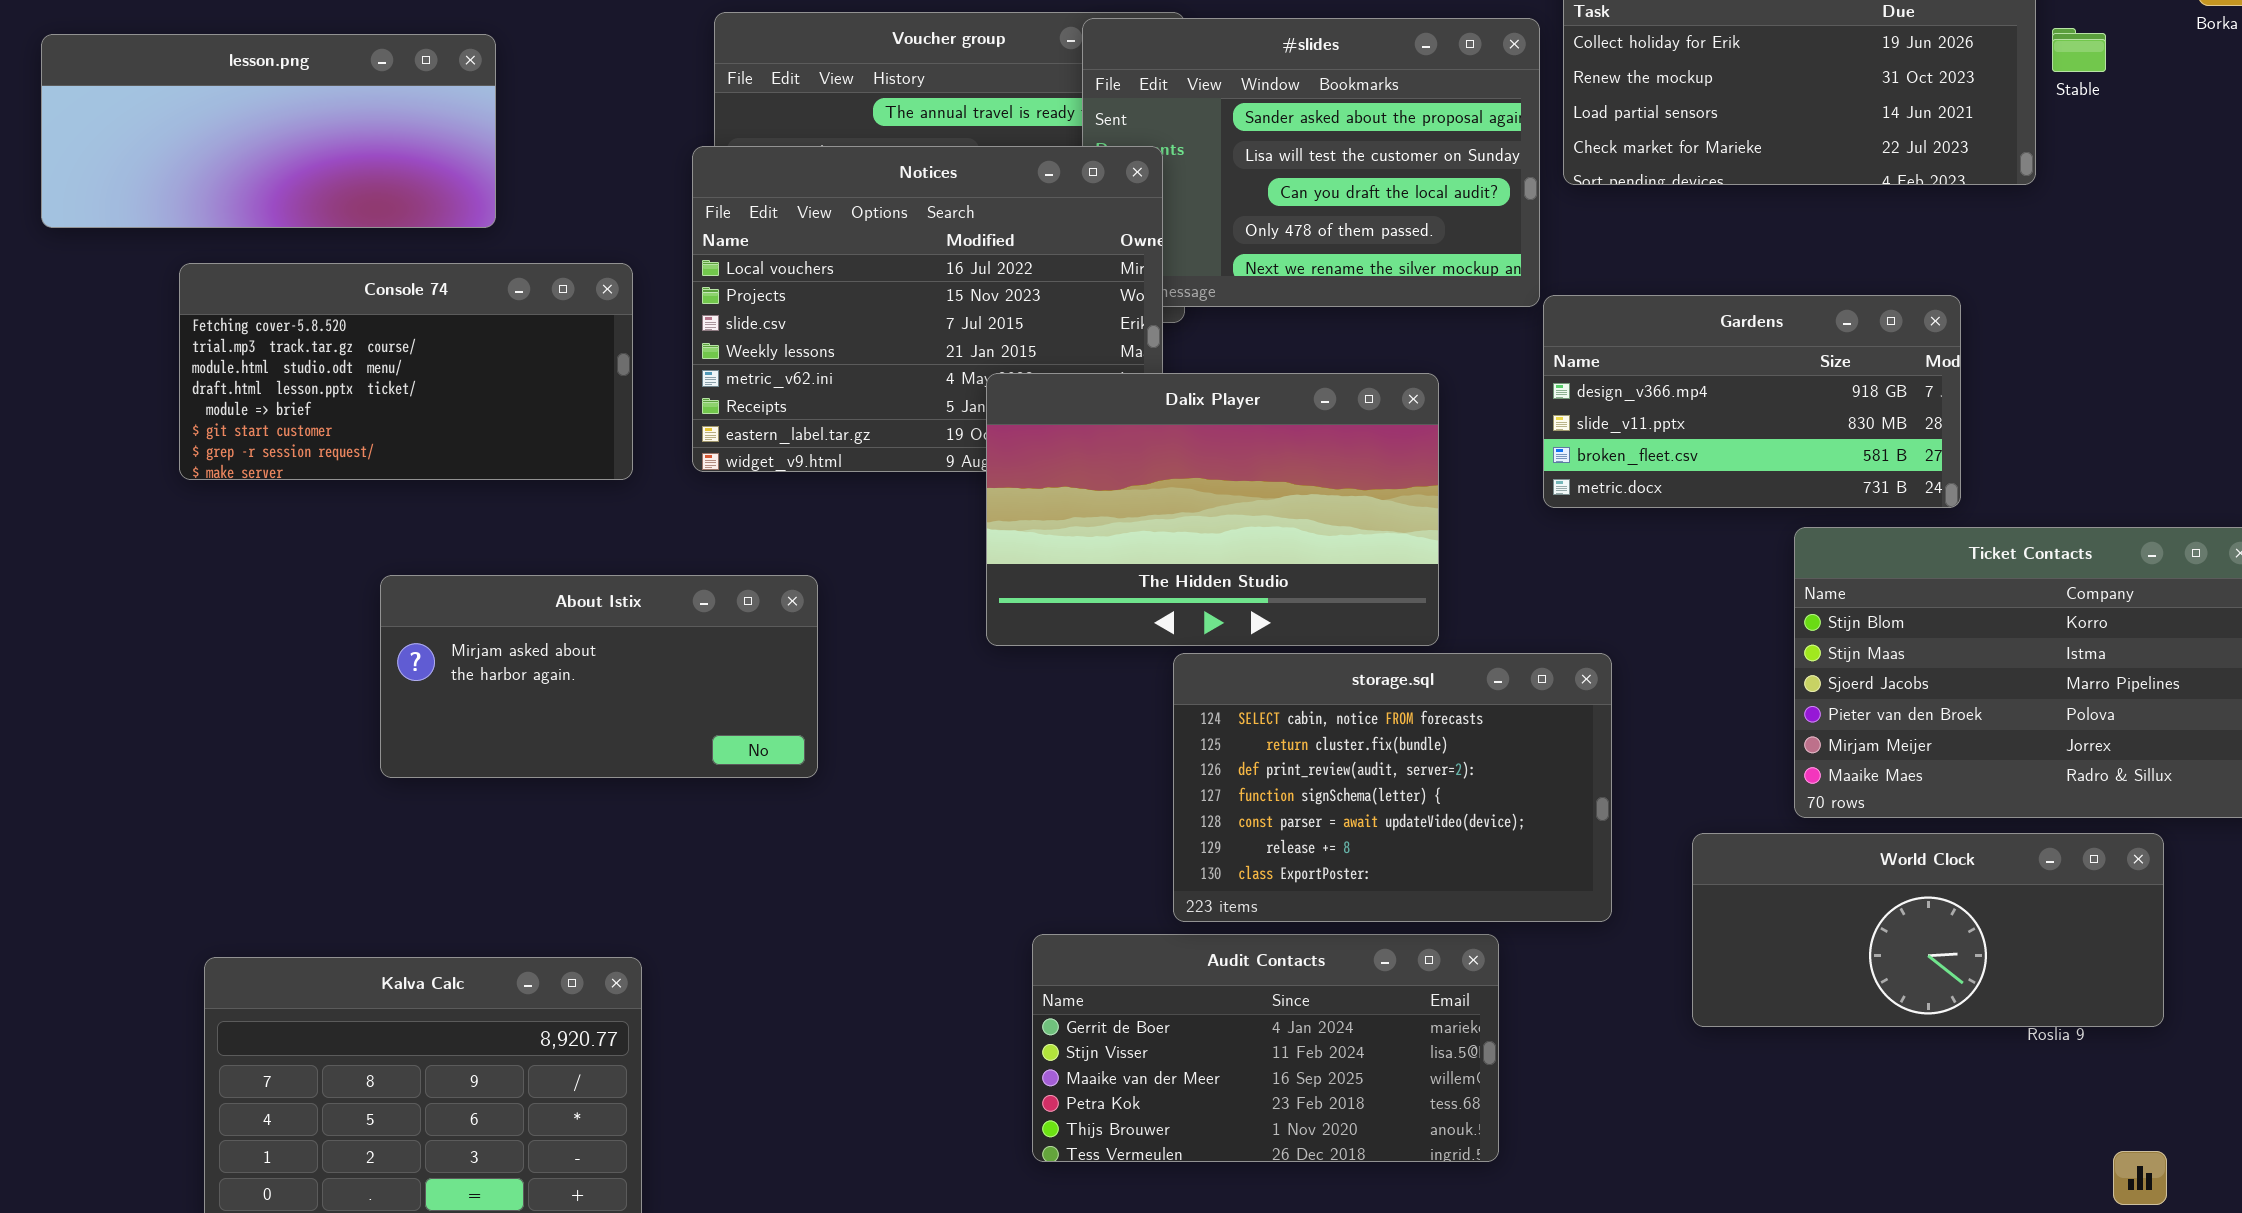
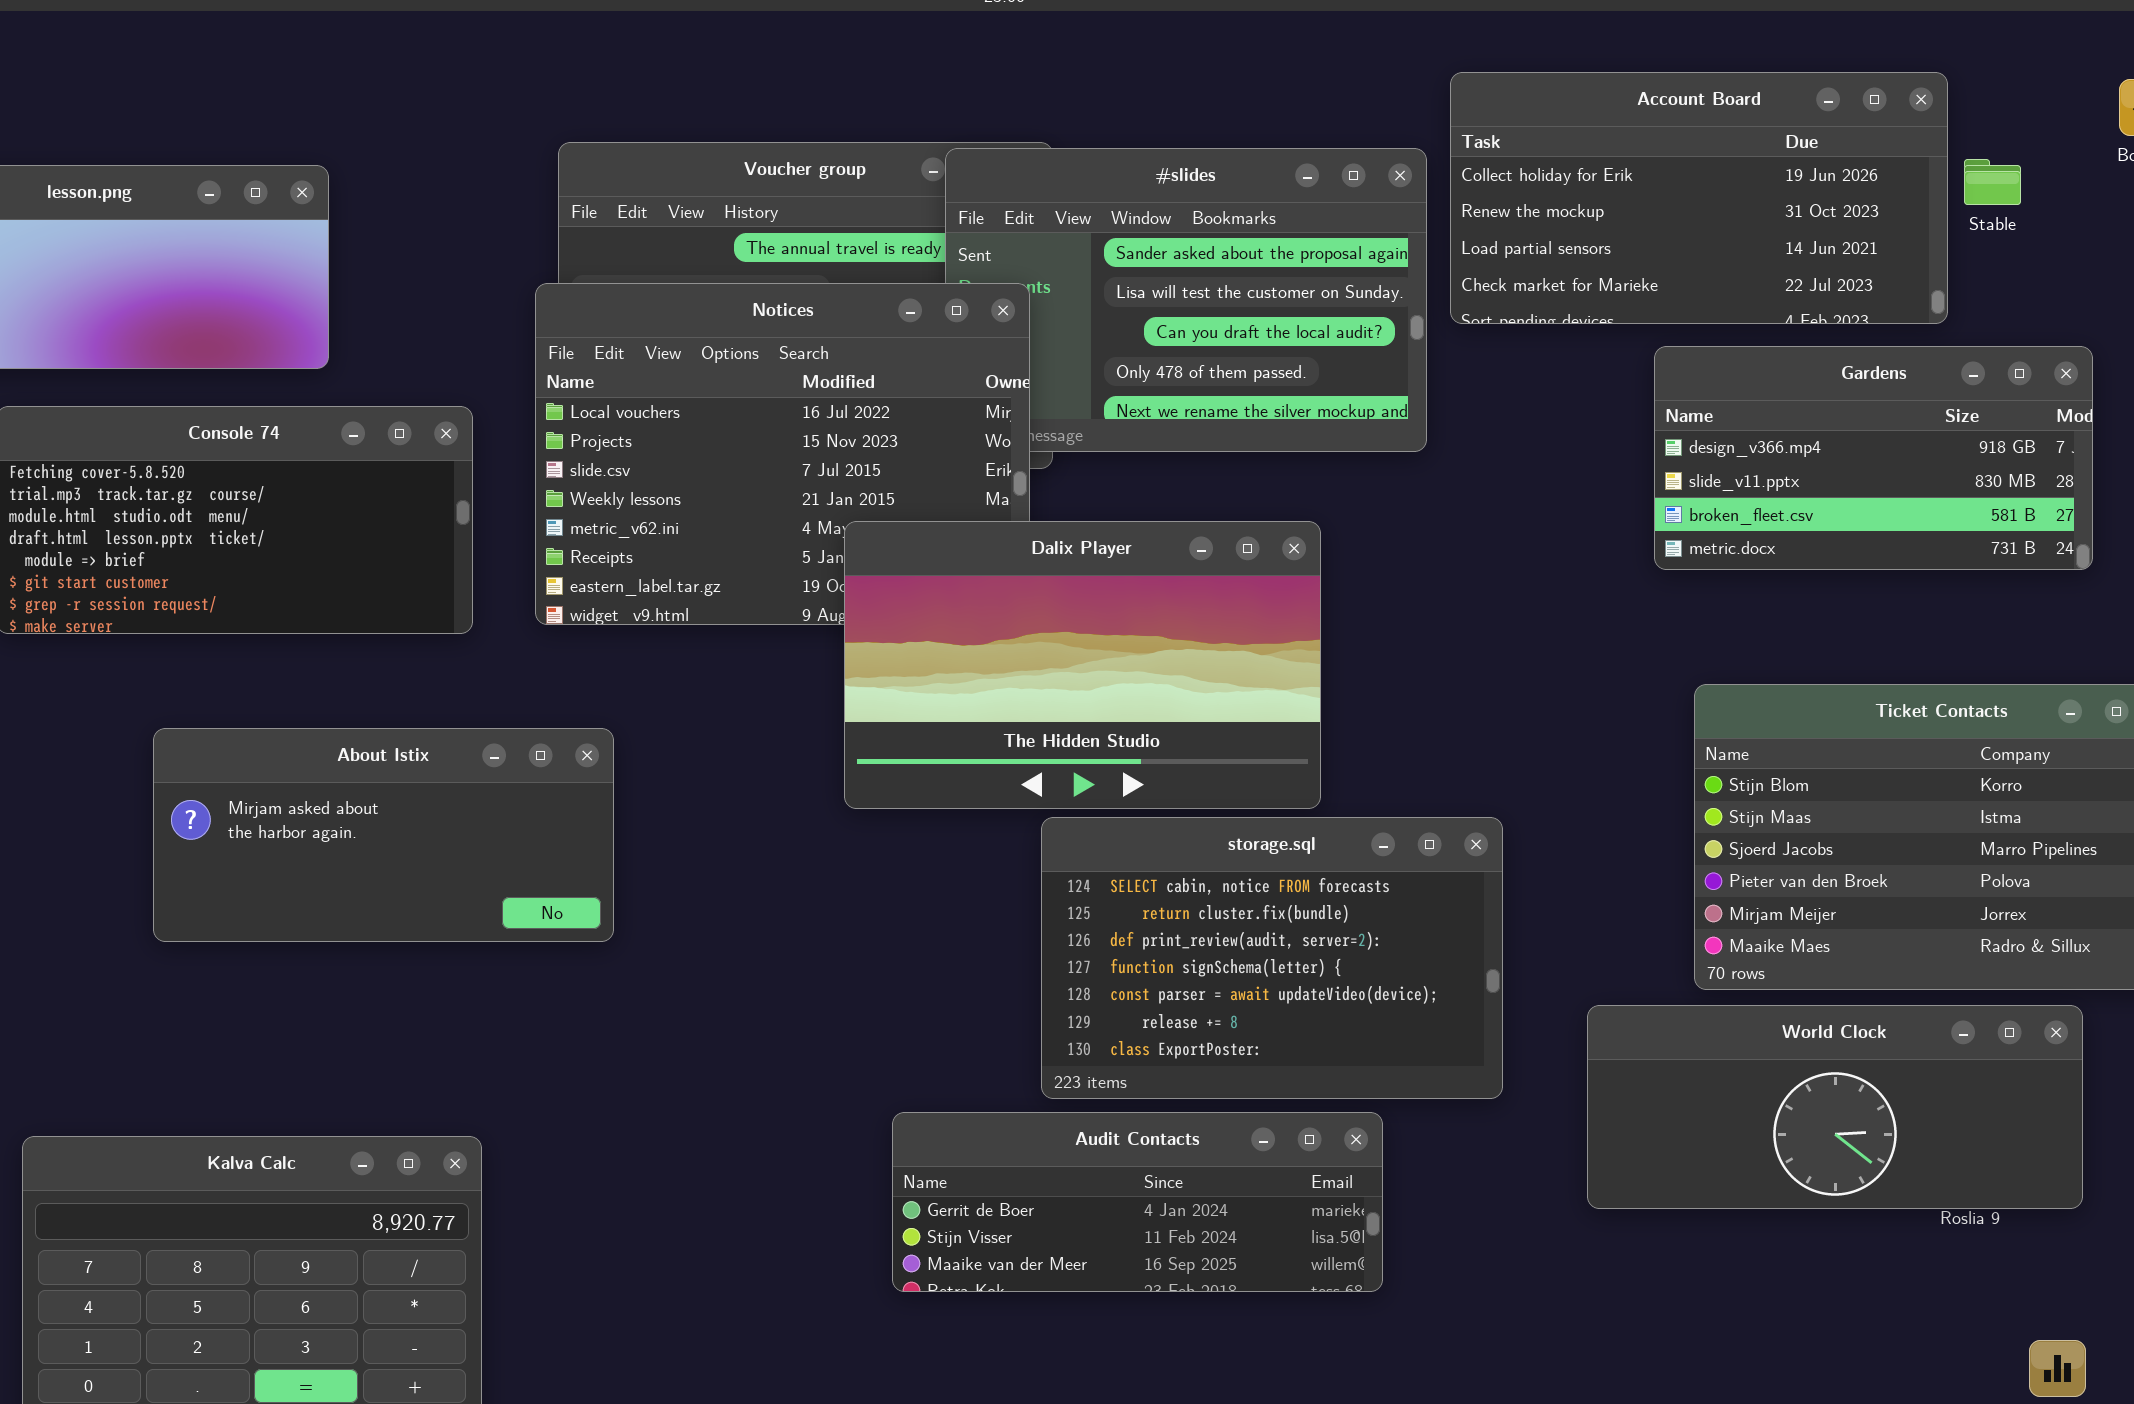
Gardens: [1543,295,1961,508] -> [1654,346,2093,570], moved
About Istix: [380,575,818,778] -> [153,728,614,942], moved
Audit Contacts: [1032,934,1499,1162] -> [892,1112,1383,1292], resized

